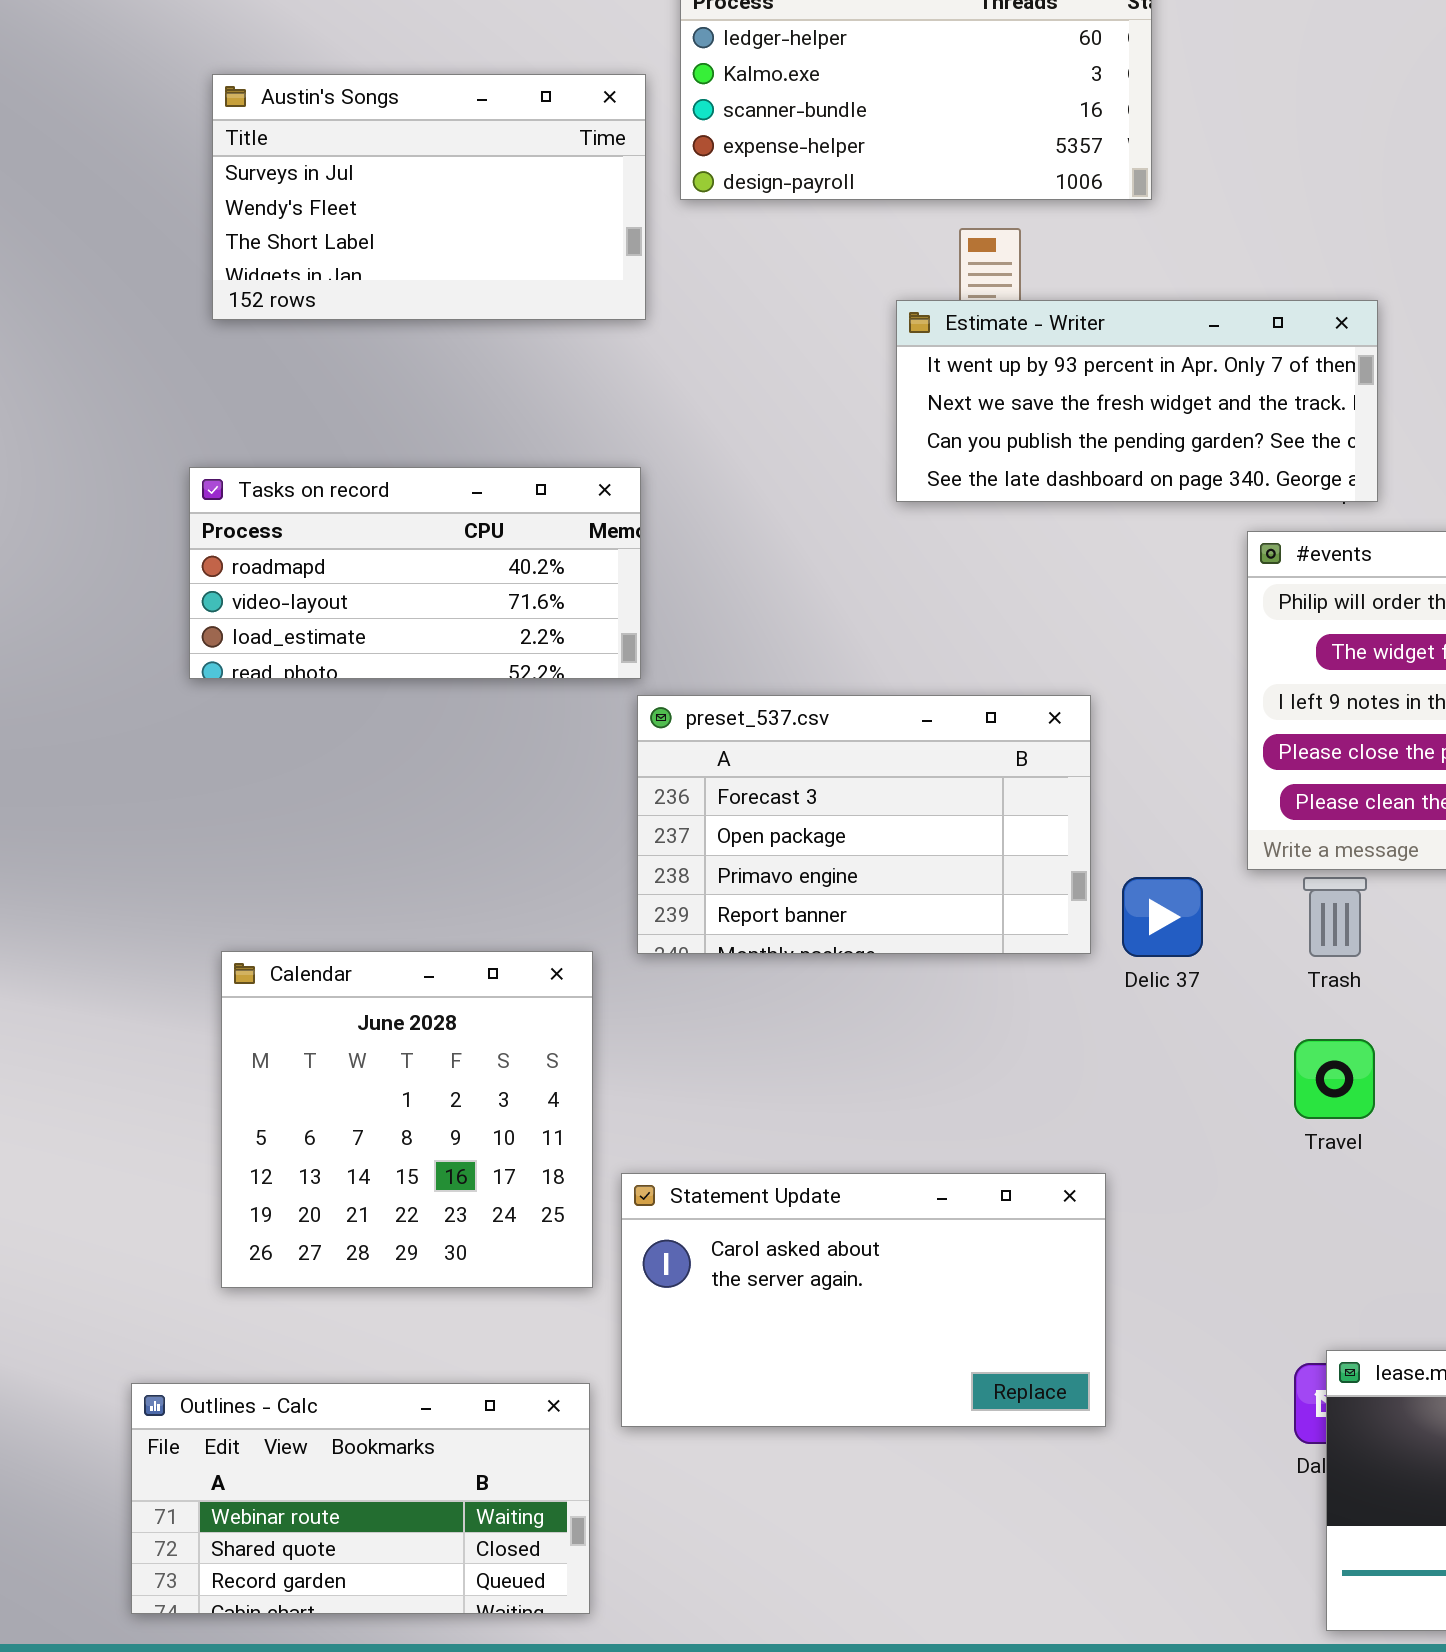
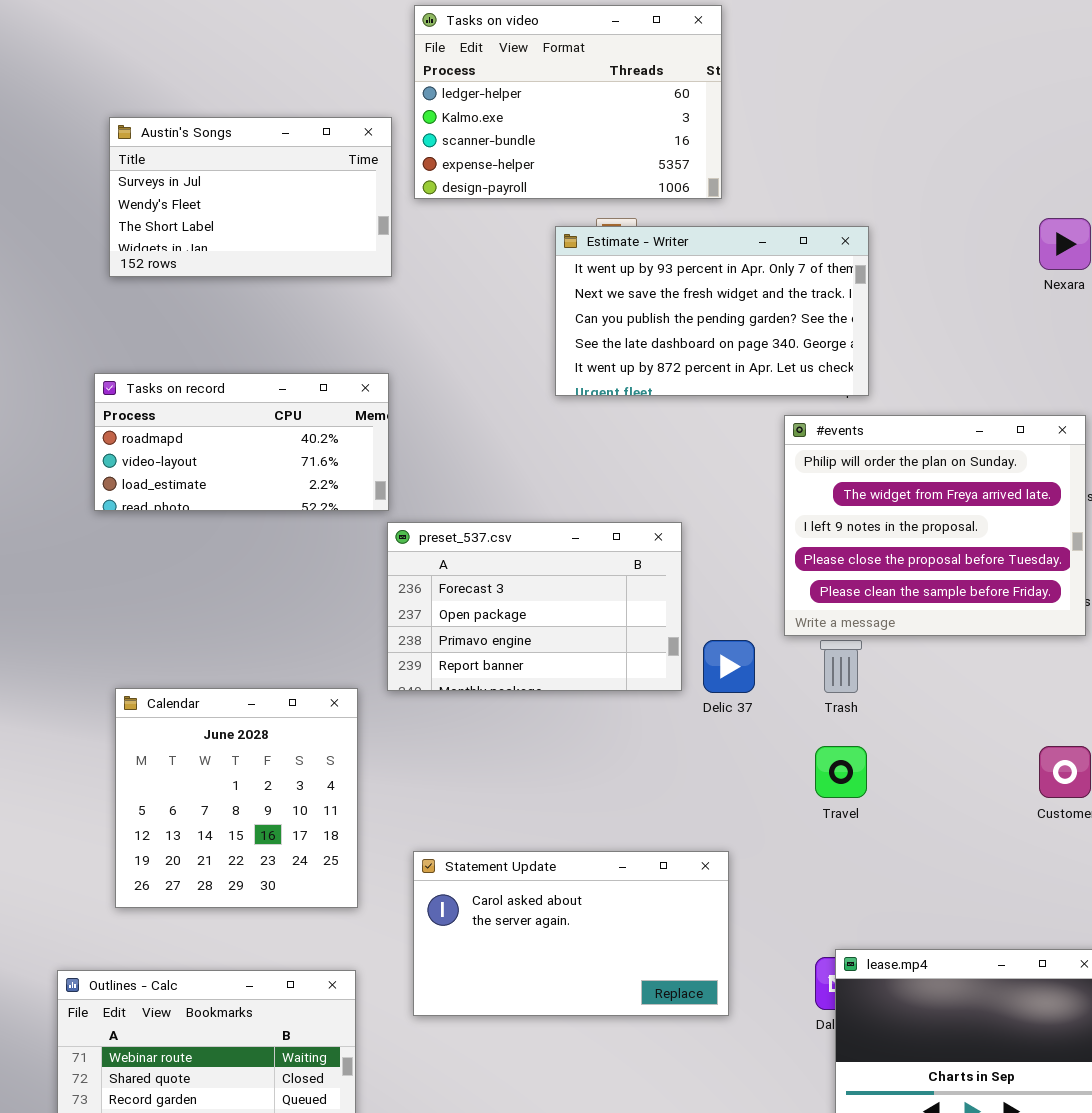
Estimate - Writer: [896,300,1378,502] -> [555,226,869,396], resized
Statement Update: [621,1173,1106,1427] -> [413,851,729,1016], moved

